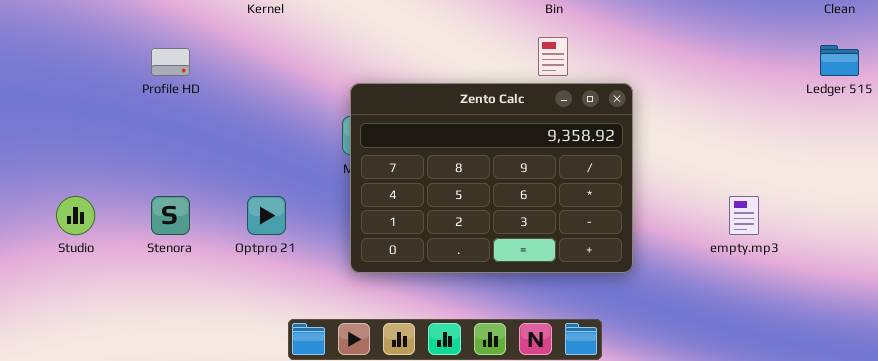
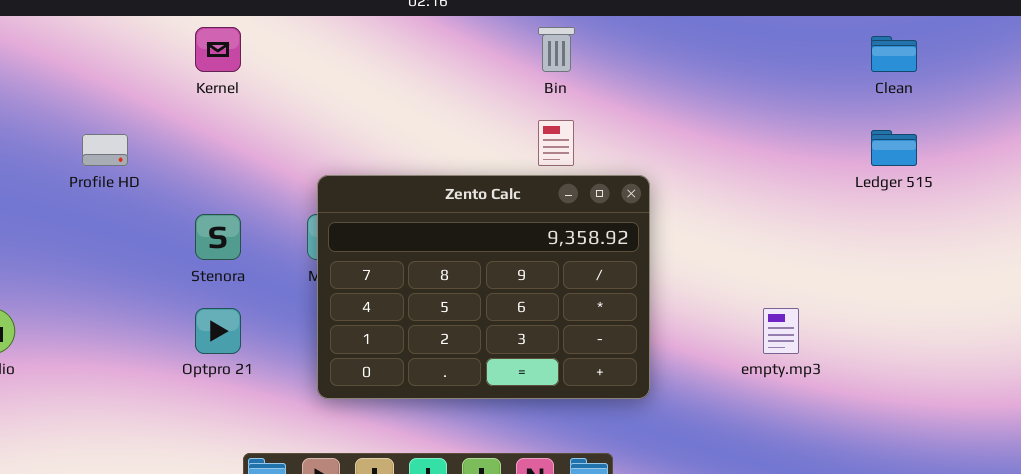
Stenora: [151,196,190,235] -> [195,214,241,260], moved

